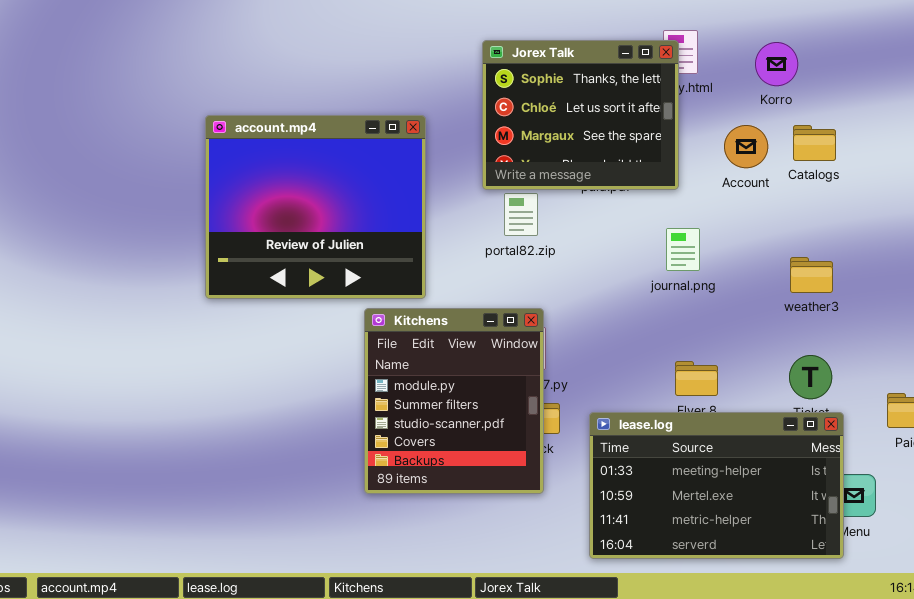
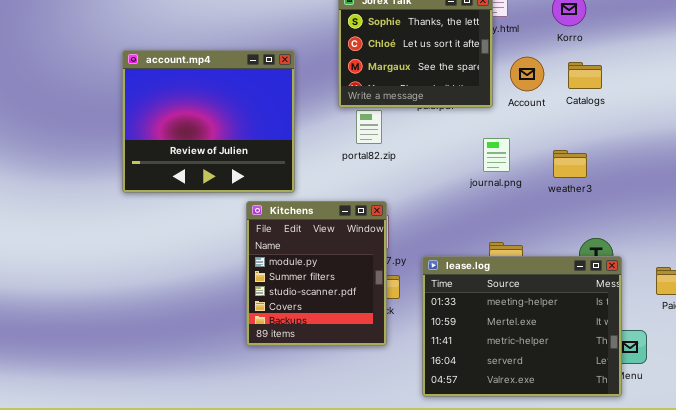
Account: [724,125,768,168] -> [510,57,544,91], moved
Catalogs: [793,125,836,161] -> [568,62,602,89], moved
weather3: [790,257,833,293] -> [553,150,587,178], moved
lease.log: [589,412,844,559] -> [422,256,622,397], resized

